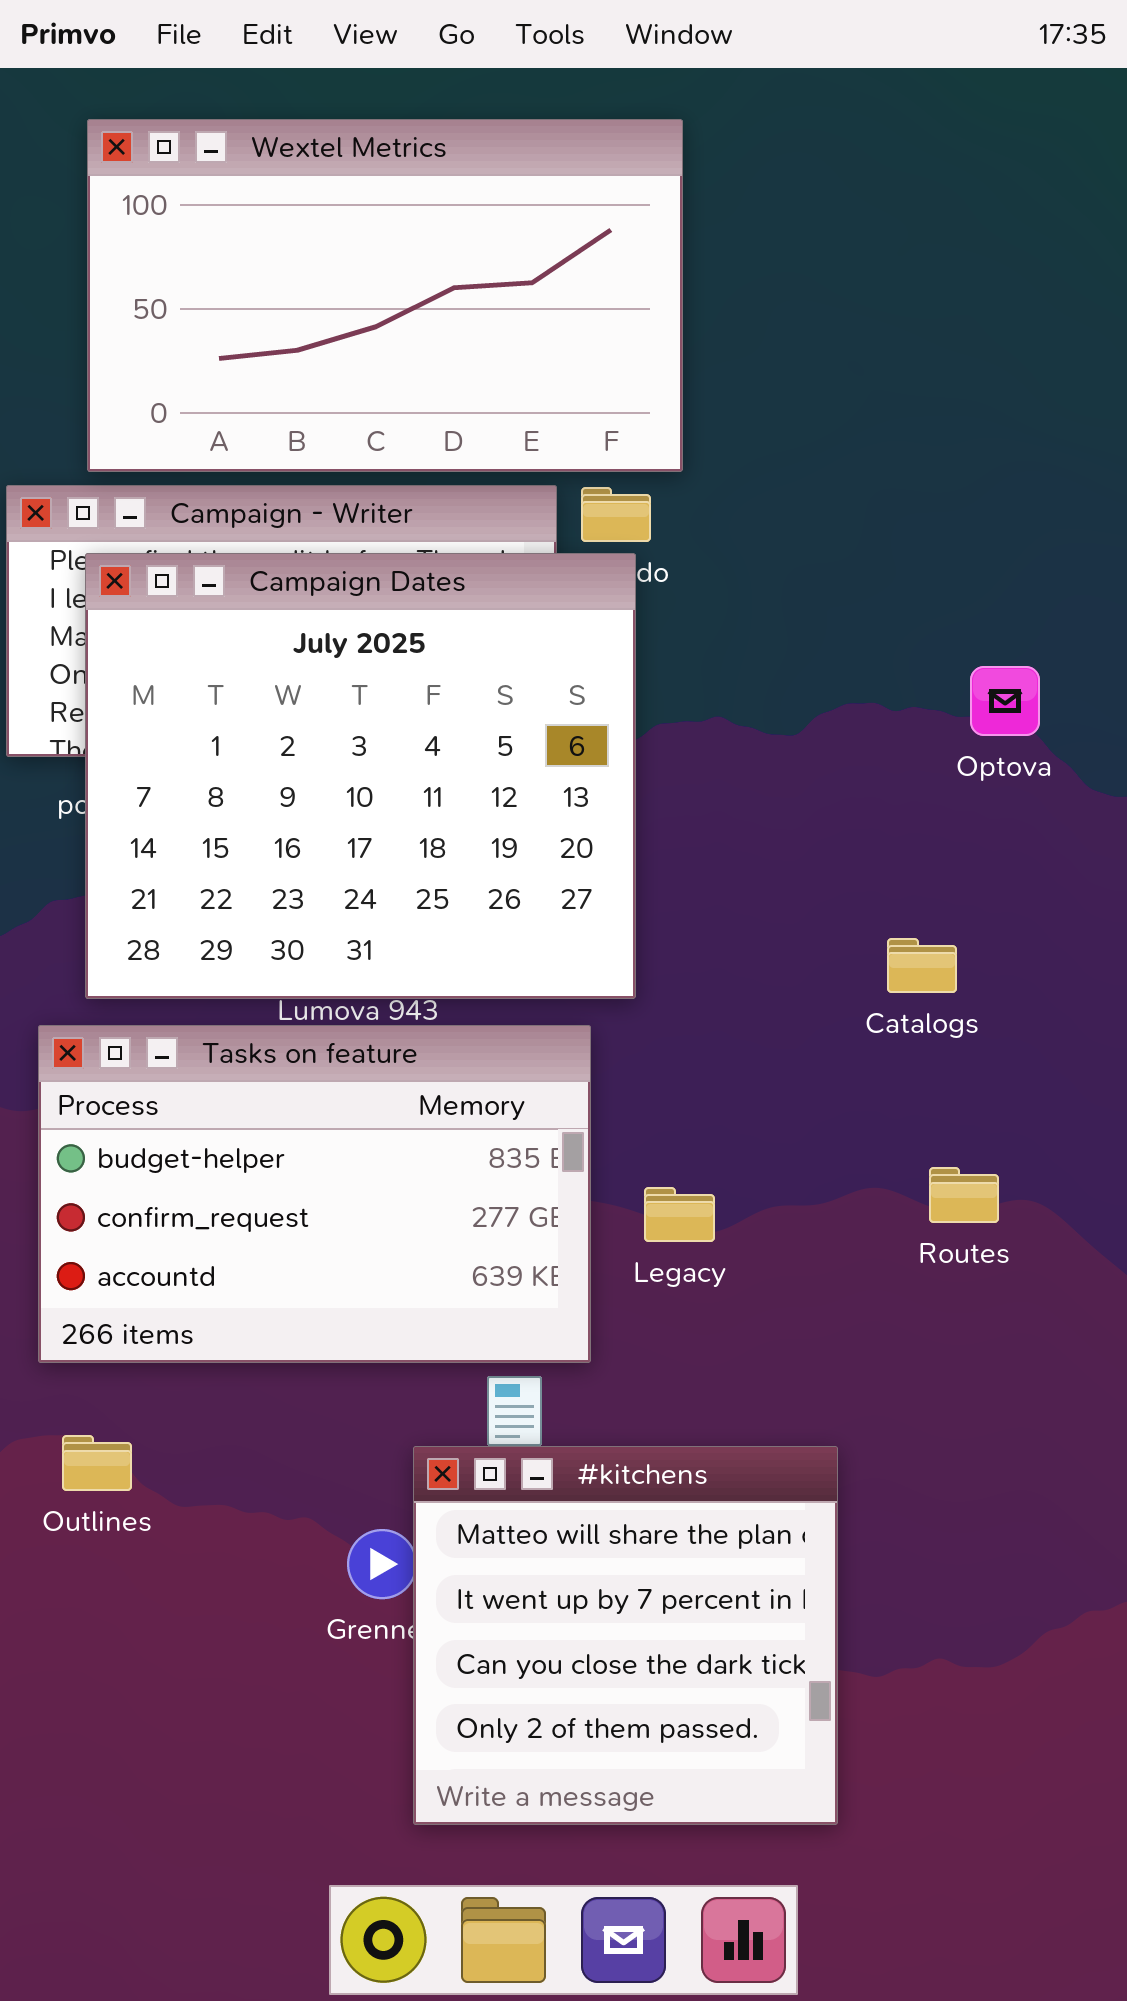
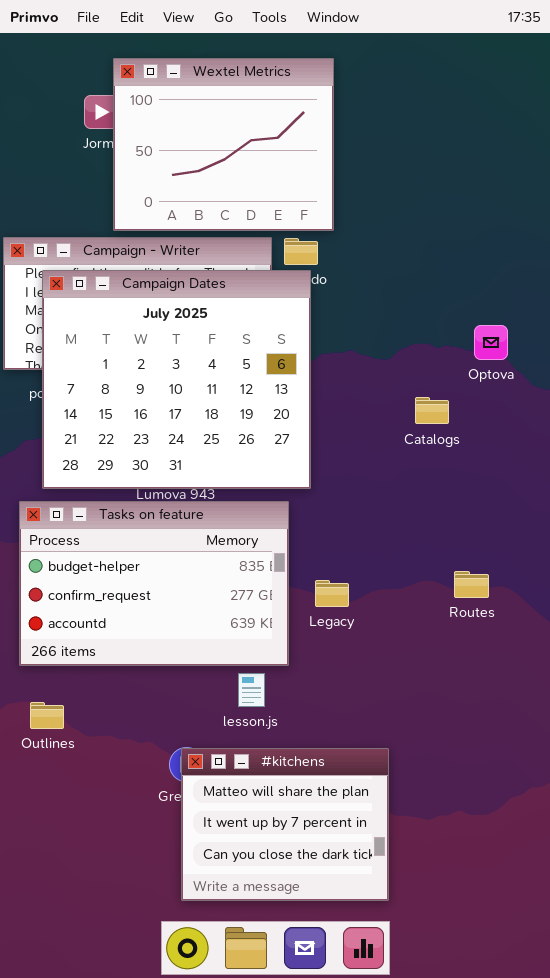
Wextel Metrics: [87,119,683,472] -> [113,58,334,231], resized
Catalogs: [887,938,957,993] -> [415,397,449,424], moved
#kitchens: [413,1446,838,1825] -> [181,748,389,901], moved, resized

